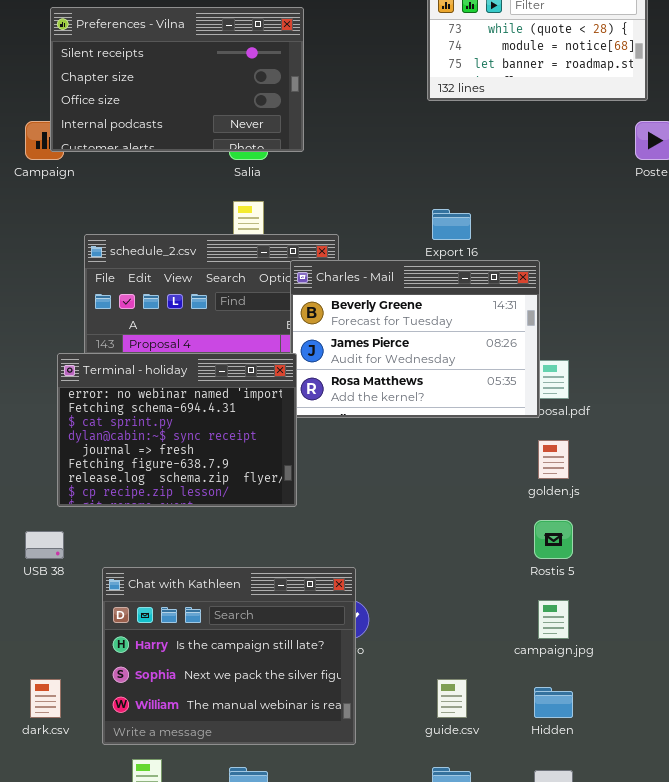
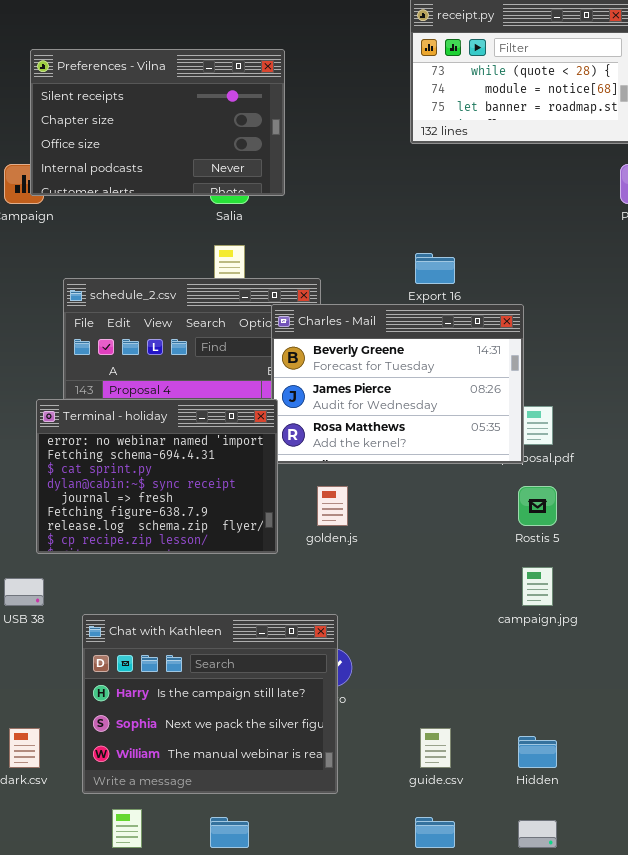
golden.js: [538,440,569,479] -> [317,486,348,526], moved
Rostis 5: [534,520,573,559] -> [518,486,557,526], moved
campaign.jpg: [538,600,569,639] -> [522,567,553,606], moved

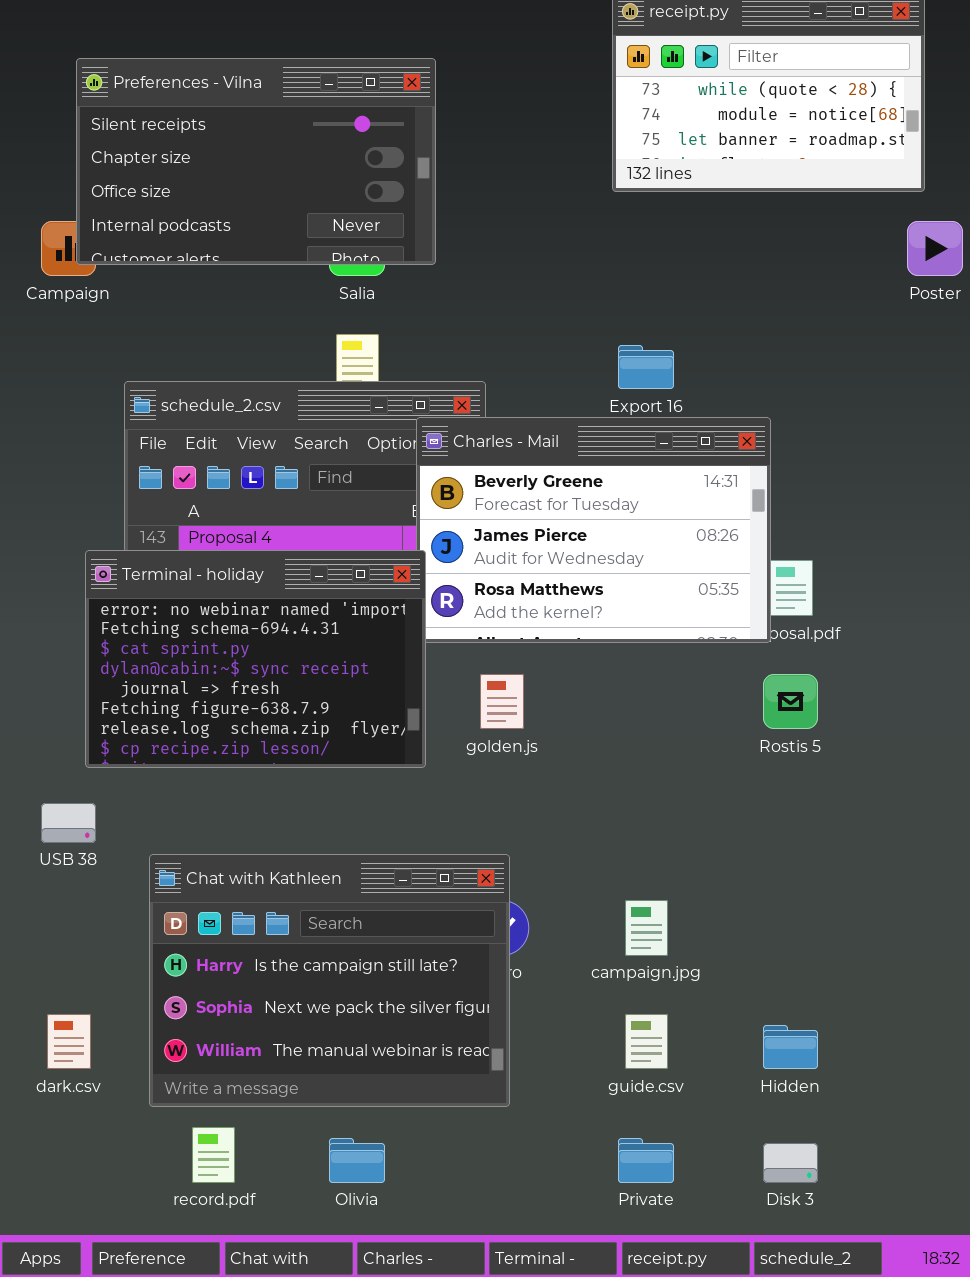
campaign.jpg: [522,567,553,606] -> [625,900,668,956], moved

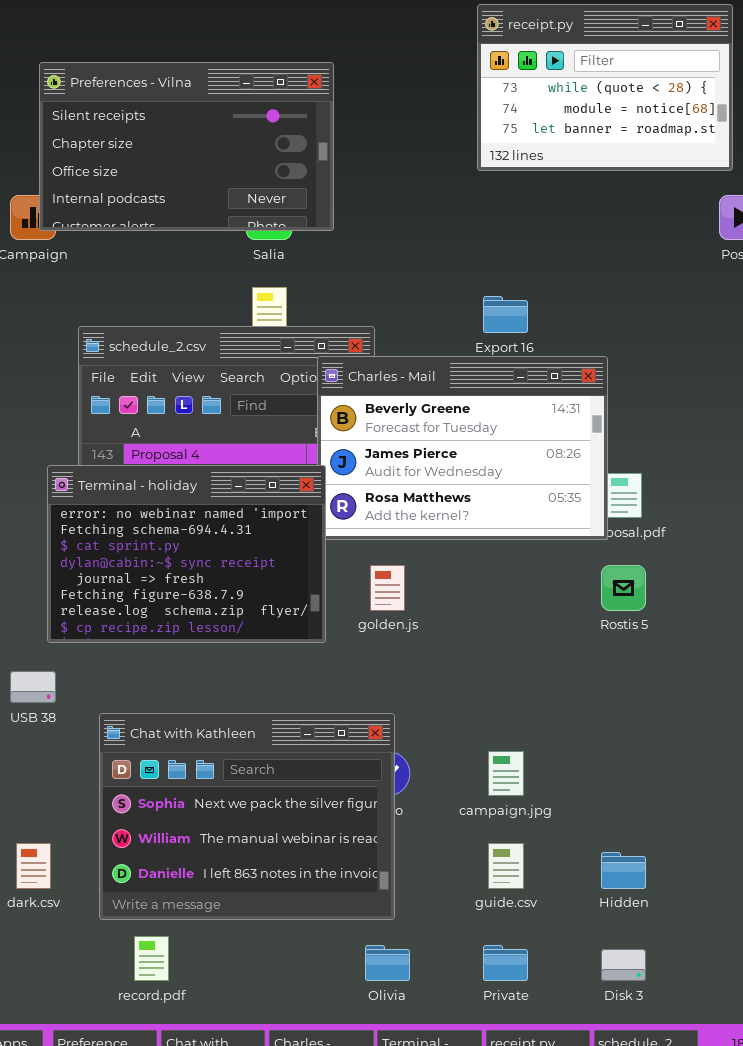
Chat with Kathleen: [149,854,510,1107] -> [99,713,395,920], scrolled down 1 row
Olivia: [329,1138,385,1183] -> [365,945,410,981], moved

